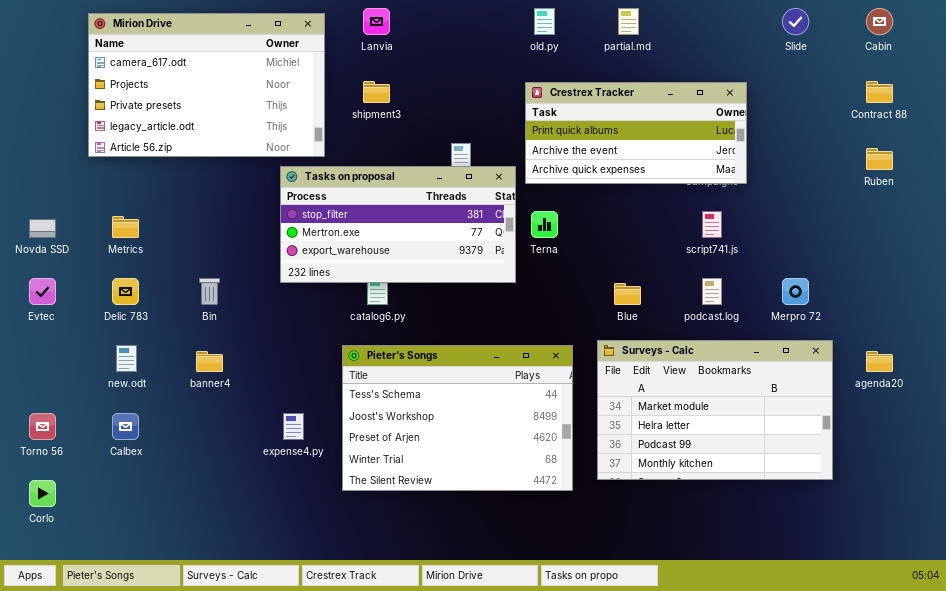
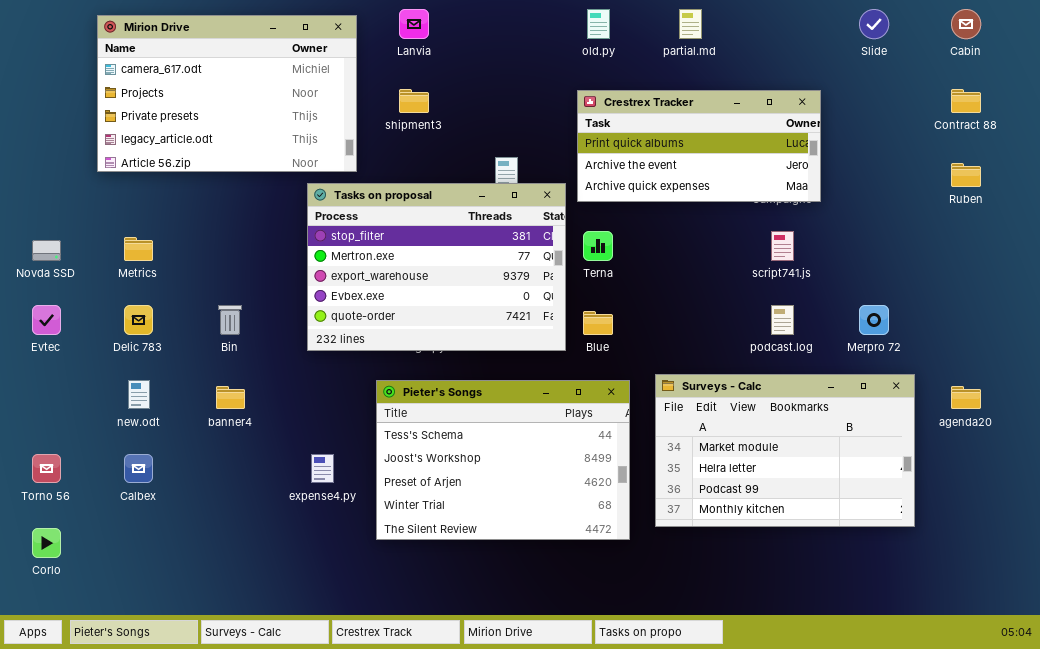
Tasks on proposal: [280,166,516,283] -> [307,183,566,351], resized
Blue: [614,283,641,305] -> [583,311,613,335], moved

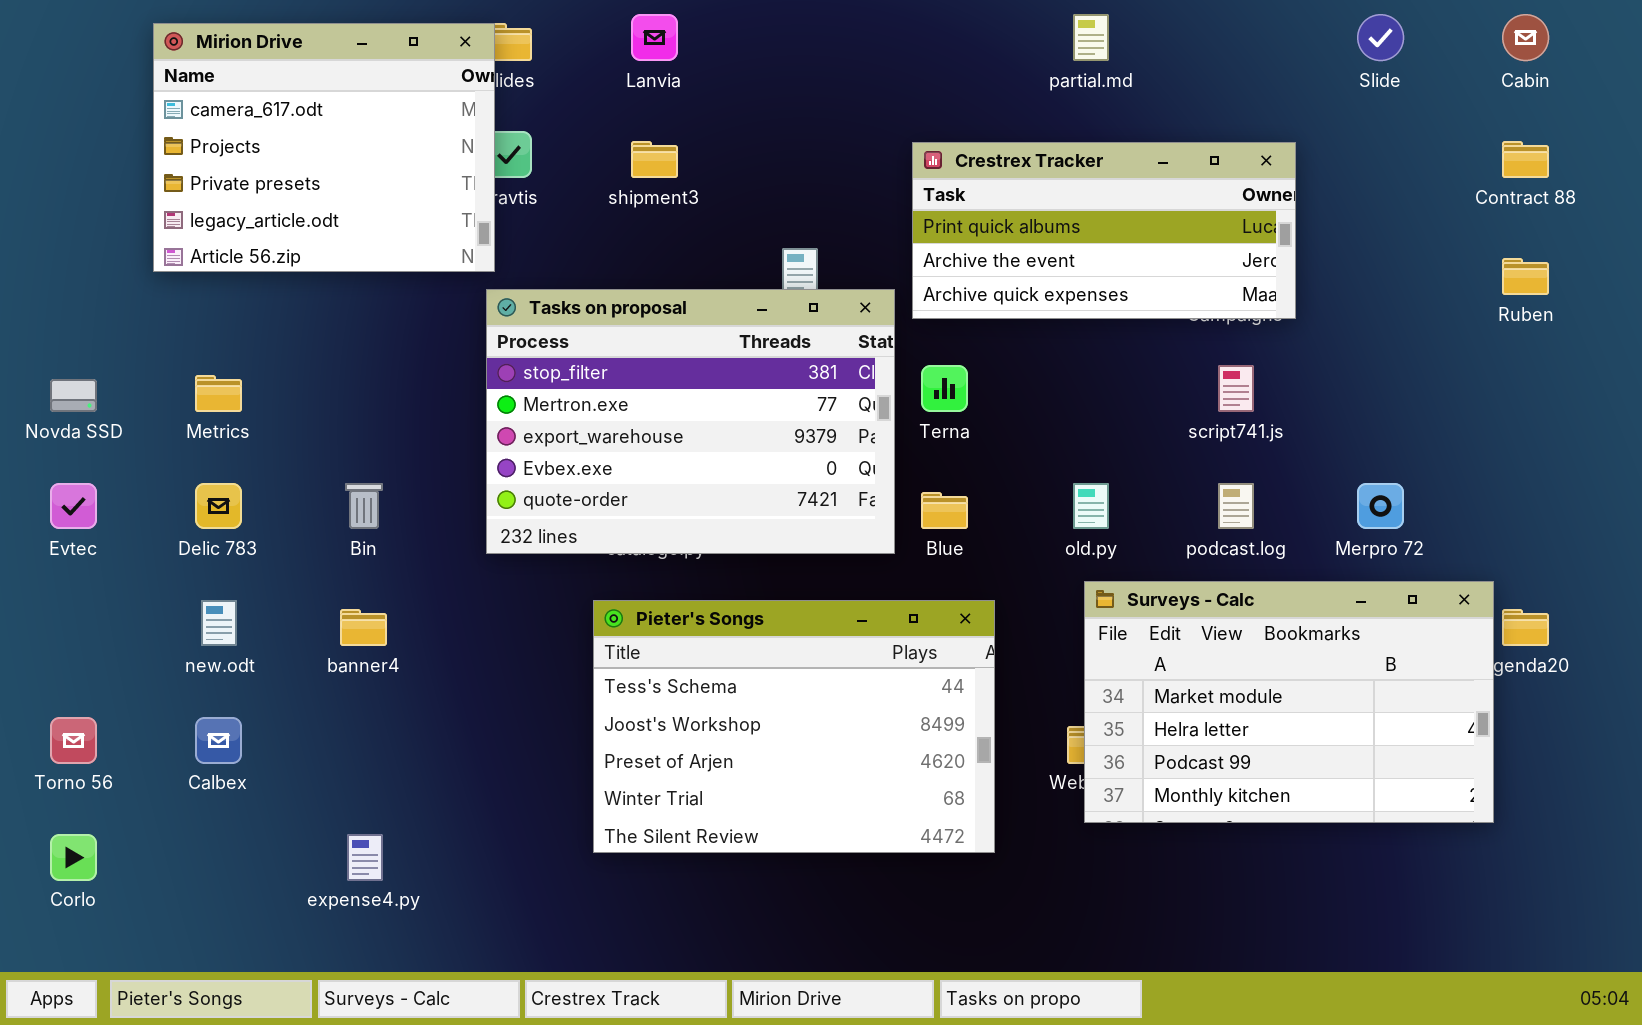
old.py: [587,9,610,39] -> [1073,483,1109,529], moved
Mirion Drive: [97,15,357,172] -> [153,23,495,272], resized
Surveys - Calc: [655,374,915,527] -> [1084,581,1494,823], moved
expense4.py: [311,454,334,483] -> [347,834,383,881], moved

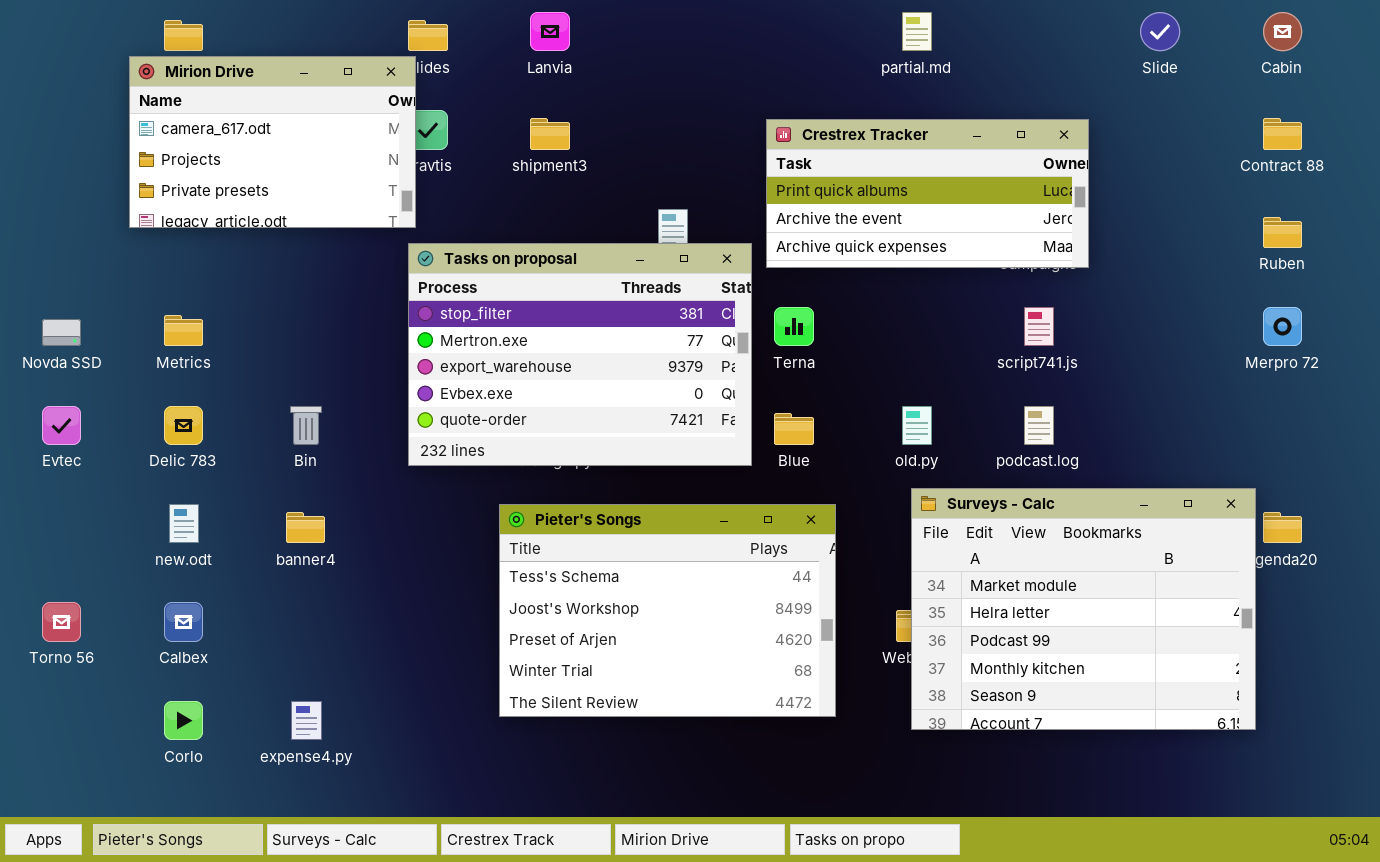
Mirion Drive: [153,23,495,272] -> [129,56,416,228], resized
Merpro 72: [1357,483,1404,529] -> [1263,307,1302,346], moved
Surveys - Calc: [1084,581,1494,823] -> [911,488,1256,730], resized
Corlo: [50,834,97,881] -> [164,701,203,740], moved

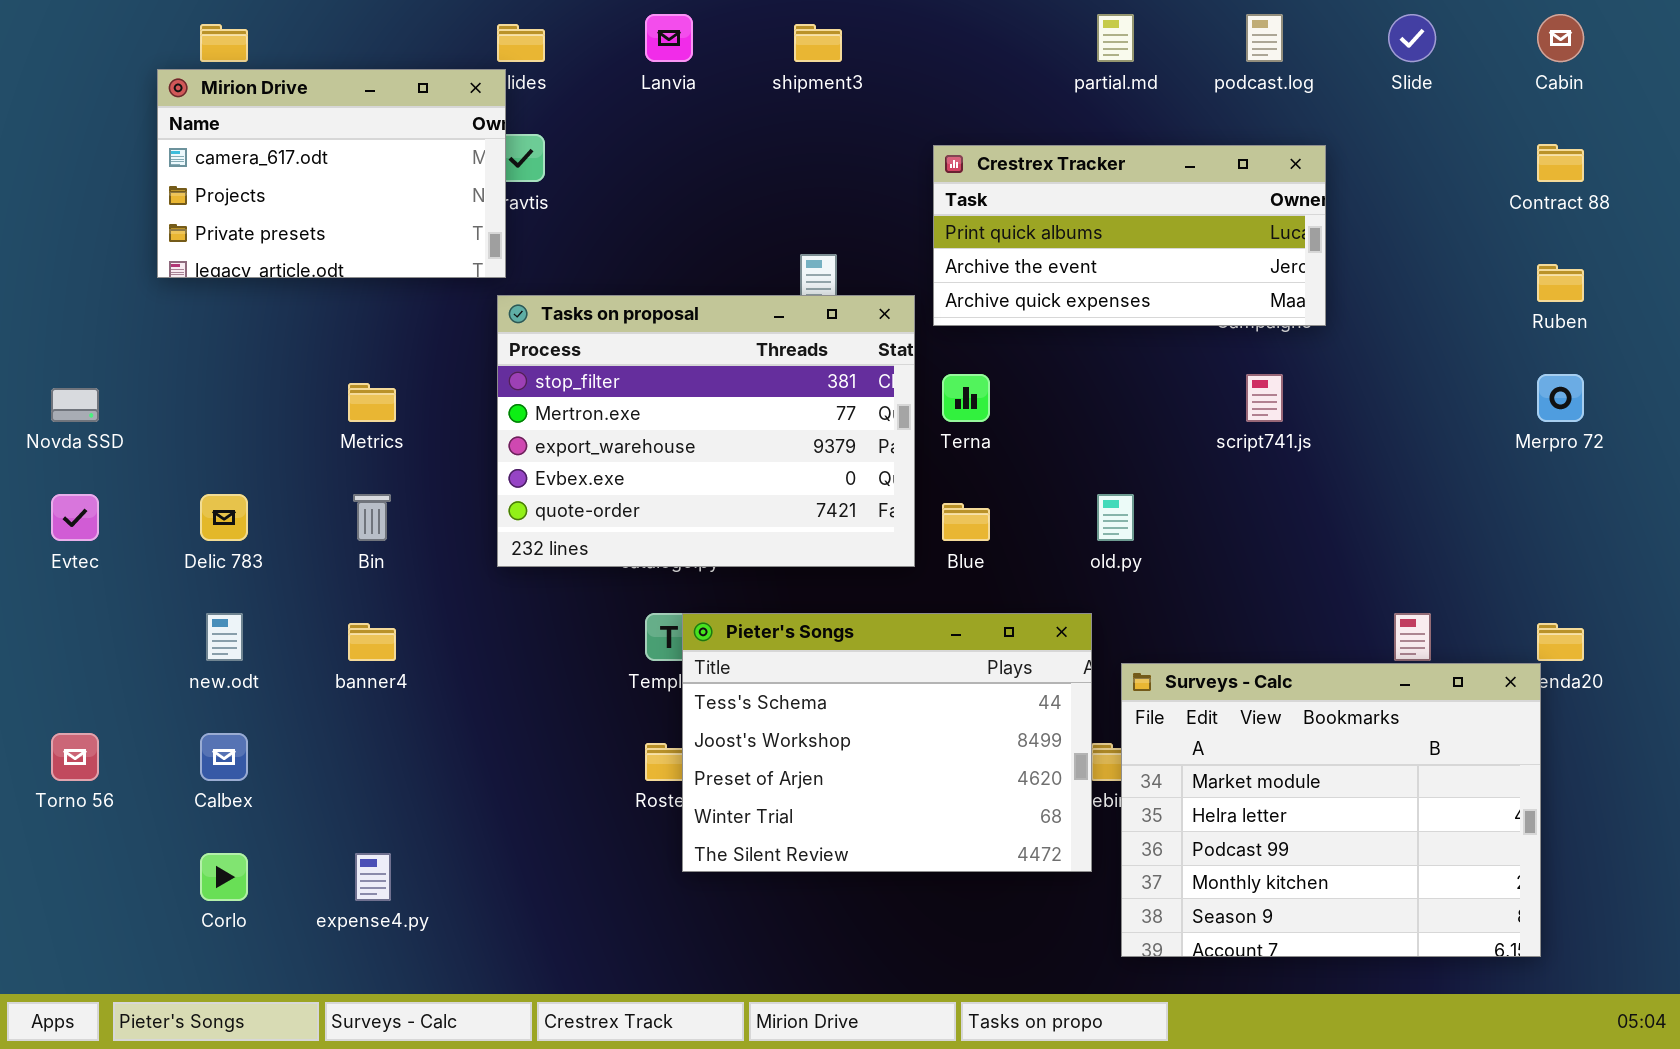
shipment3: [530,118,570,150] -> [794,24,842,62], moved
Metrics: [164,315,203,346] -> [348,383,396,422], moved
podcast.log: [1024,406,1054,445] -> [1246,14,1283,62], moved
Surveys - Calc: [911,488,1256,730] -> [1121,663,1541,957], moved
Pieter's Songs: [499,504,836,717] -> [682,613,1092,872], moved

